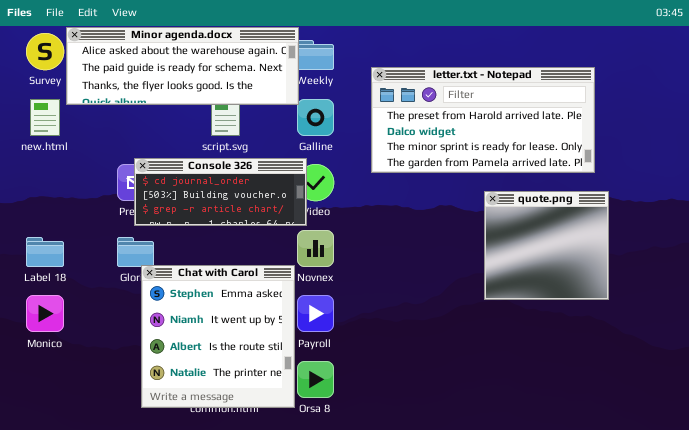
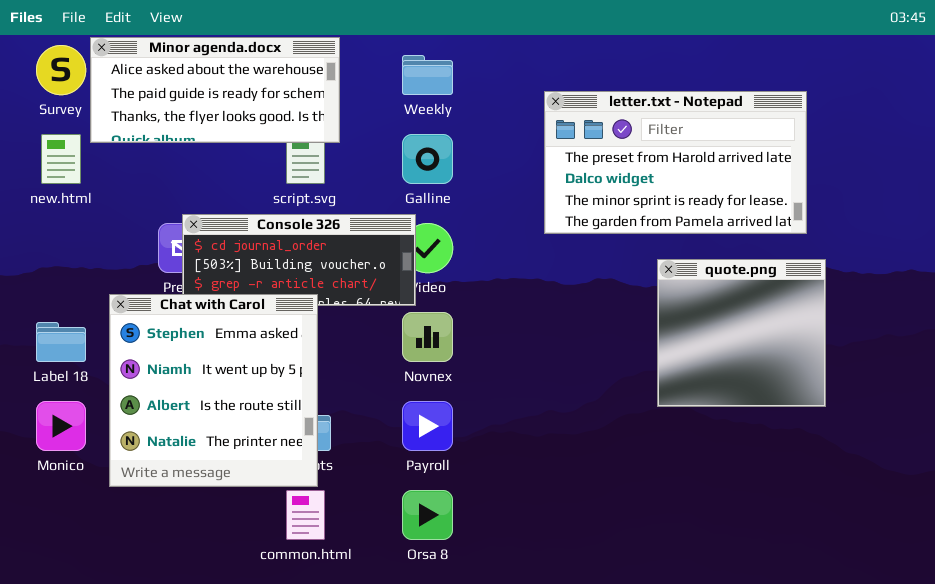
Minor agenda.docx: [66,27,299,105] -> [90,37,340,143], resized
letter.txt - Notepad: [371,67,595,173] -> [544,91,807,234], resized
Chat with Carol: [141,265,295,408] -> [109,294,318,487], moved

